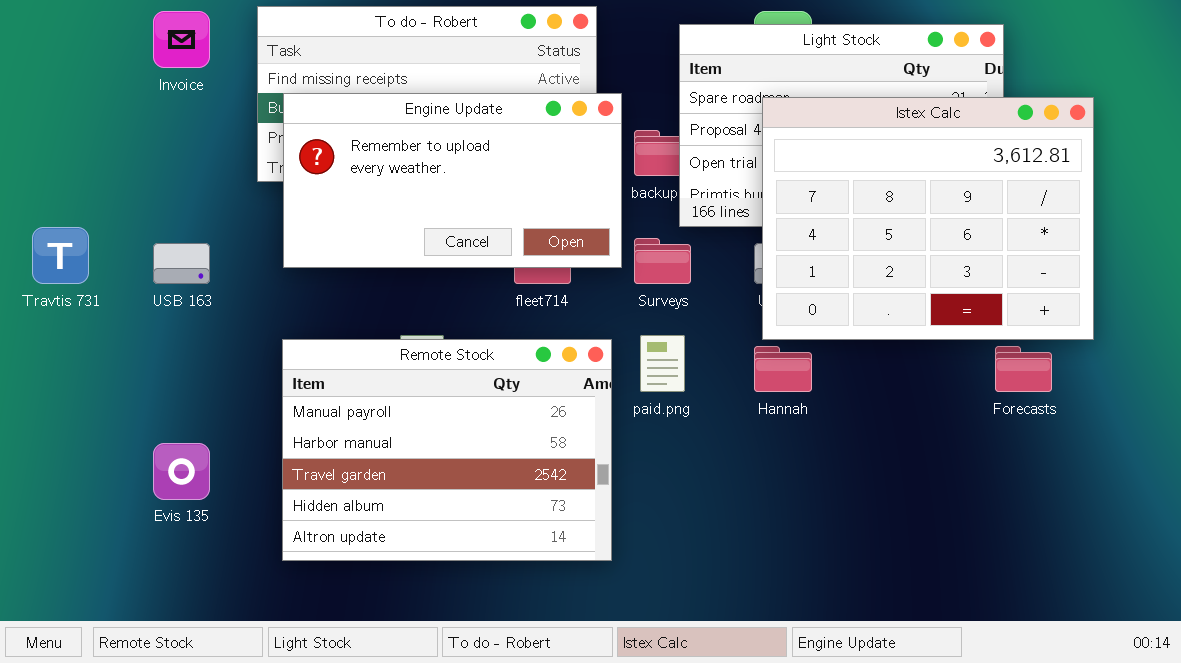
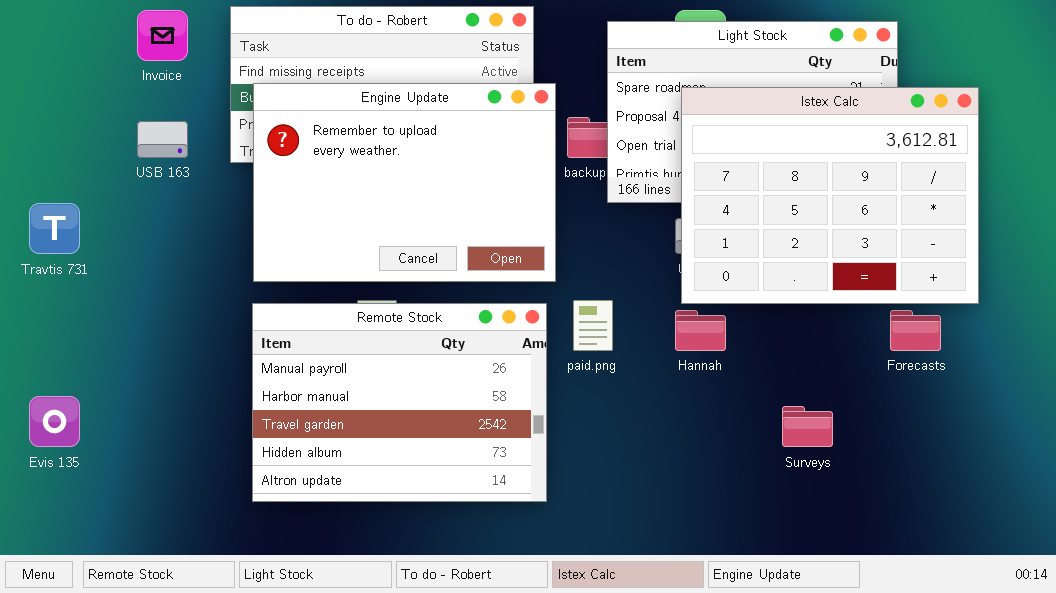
Engine Update: [283,93,622,268] -> [253,83,556,282], resized
Surveys: [634,238,691,284] -> [782,406,833,447], moved
USB 163: [153,243,210,284] -> [137,121,188,158], moved
Evis 135: [153,443,210,500] -> [29,396,80,447], moved

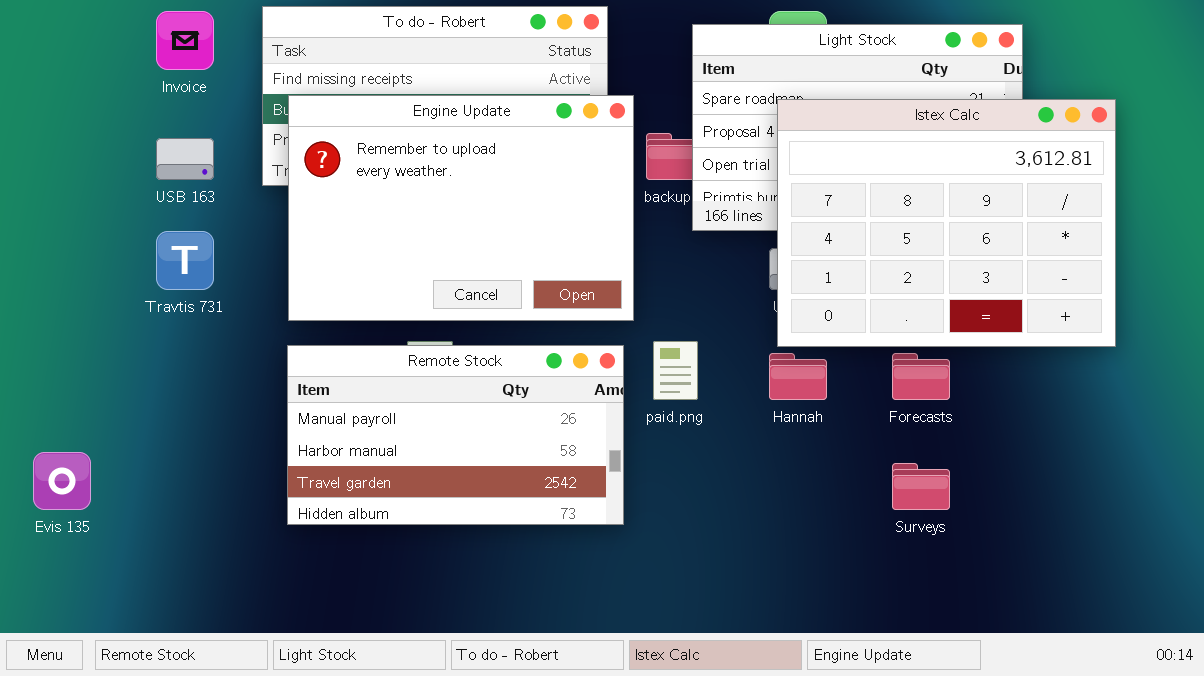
Travtis 731: [29,203,80,254] -> [156,231,214,290], moved
Remote Stock: [252,303,547,502] -> [287,345,624,525], resized
Forecasts: [890,310,941,351] -> [892,353,950,400], moved

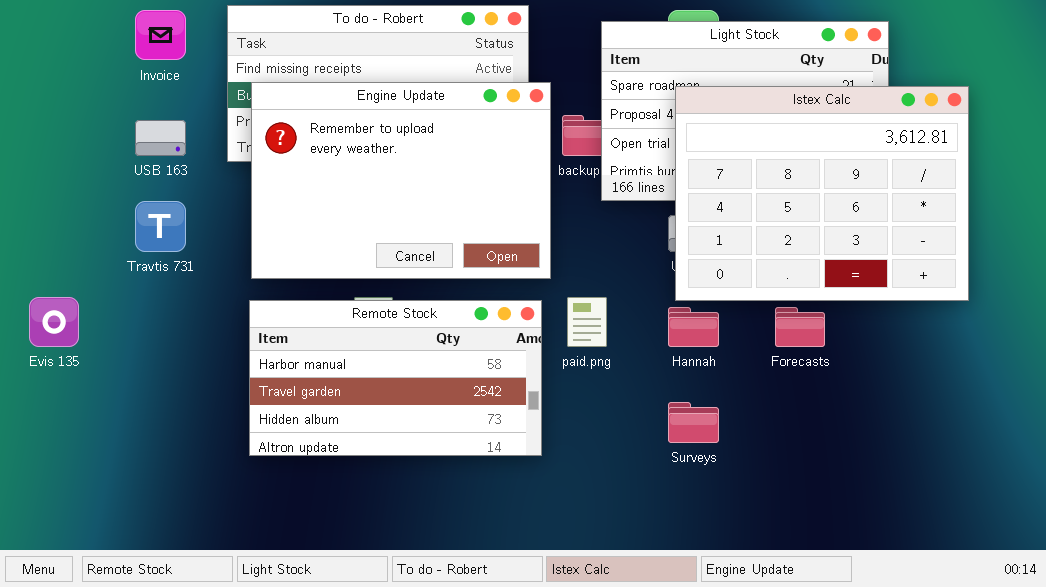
Remote Stock: [287,345,624,525] -> [249,300,542,456], scrolled down 1 row
Evis 135: [33,452,91,510] -> [29,297,79,347], moved
Surveys: [892,463,950,510] -> [668,402,719,443], moved

